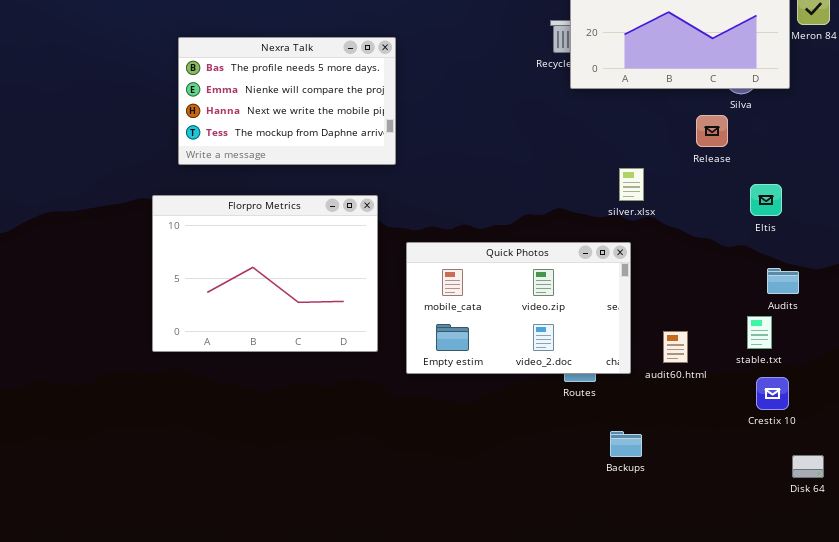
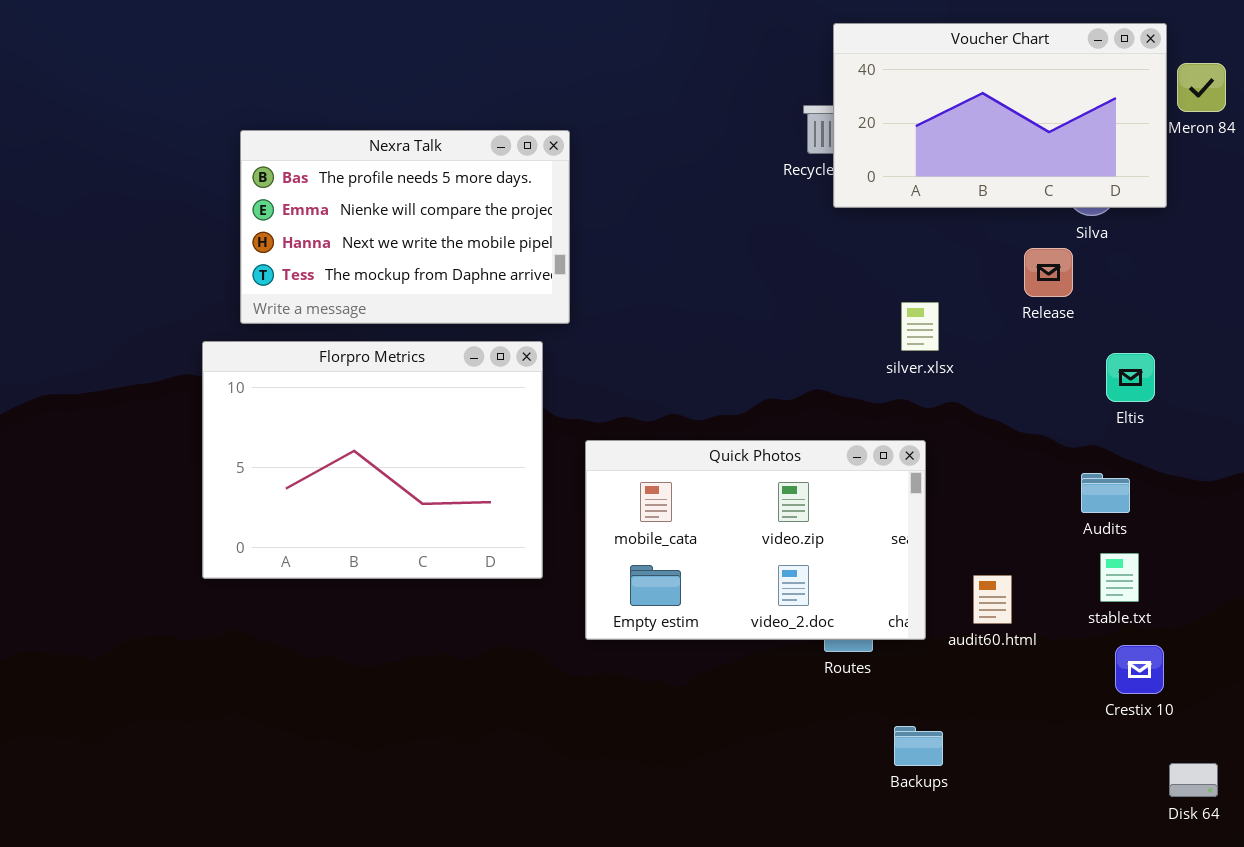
silver.xlsx: [619,168,644,201] -> [901,302,939,351], moved
Florpro Metrics: [152,195,378,352] -> [202,341,543,579], moved
Audits: [767,268,799,294] -> [1081,473,1130,513], moved

